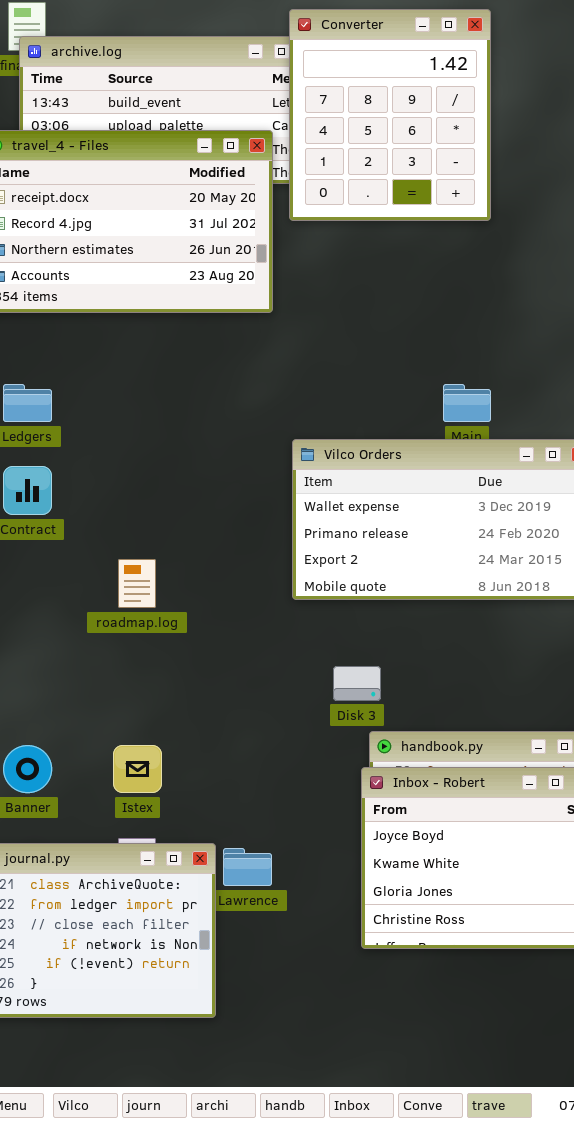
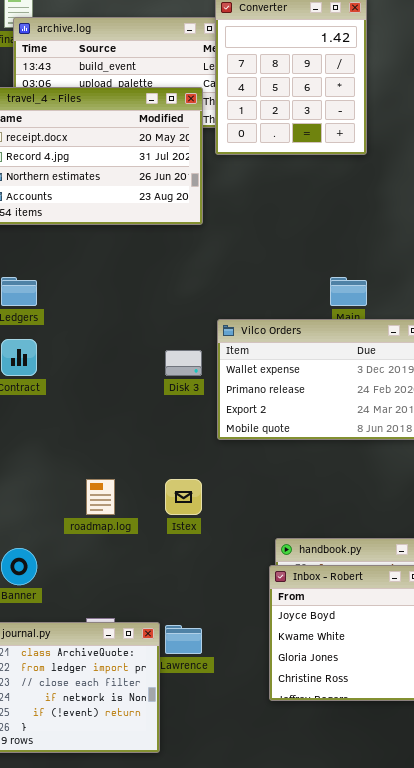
roadmap.log: [118,559,156,608] -> [86,479,115,515], moved
Disk 3: [333,666,381,701] -> [165,350,202,376], moved
Istex: [113,745,162,793] -> [165,479,202,515], moved

